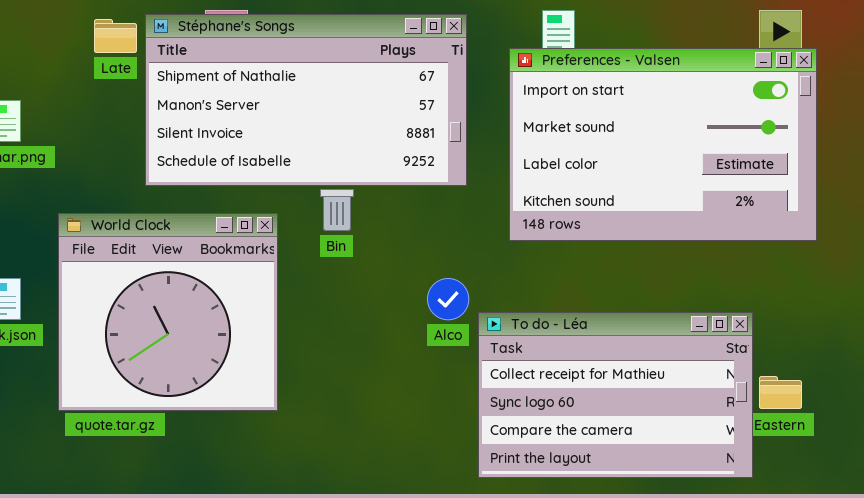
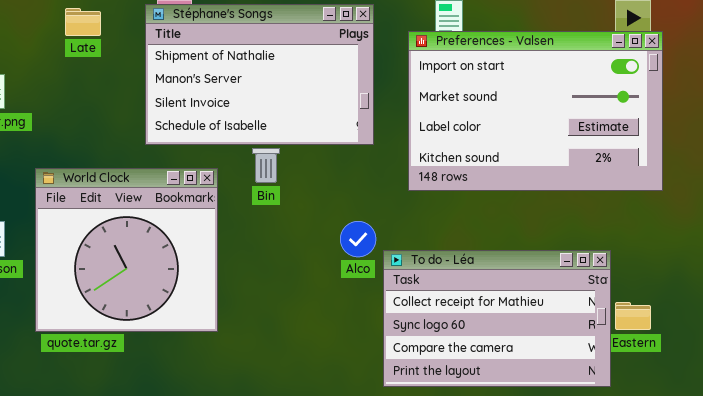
Stéphane's Songs: [145,14,467,186] -> [145,4,374,145], resized

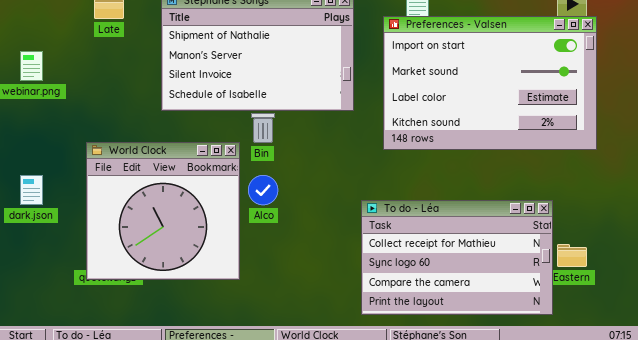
World Clock: [35,168,218,332] -> [86,142,240,280], moved
Alco: [340,221,376,257] -> [248,175,278,205], moved

